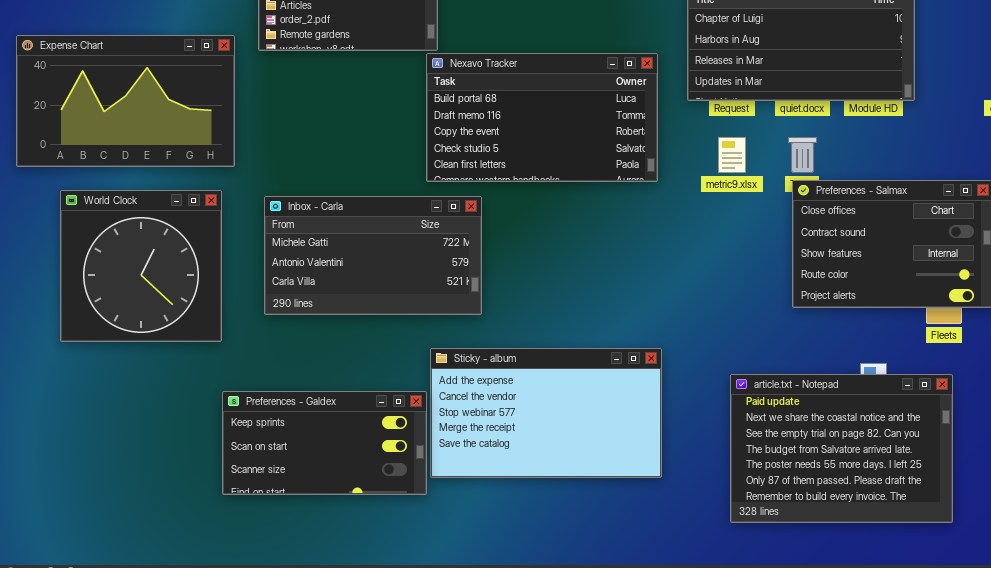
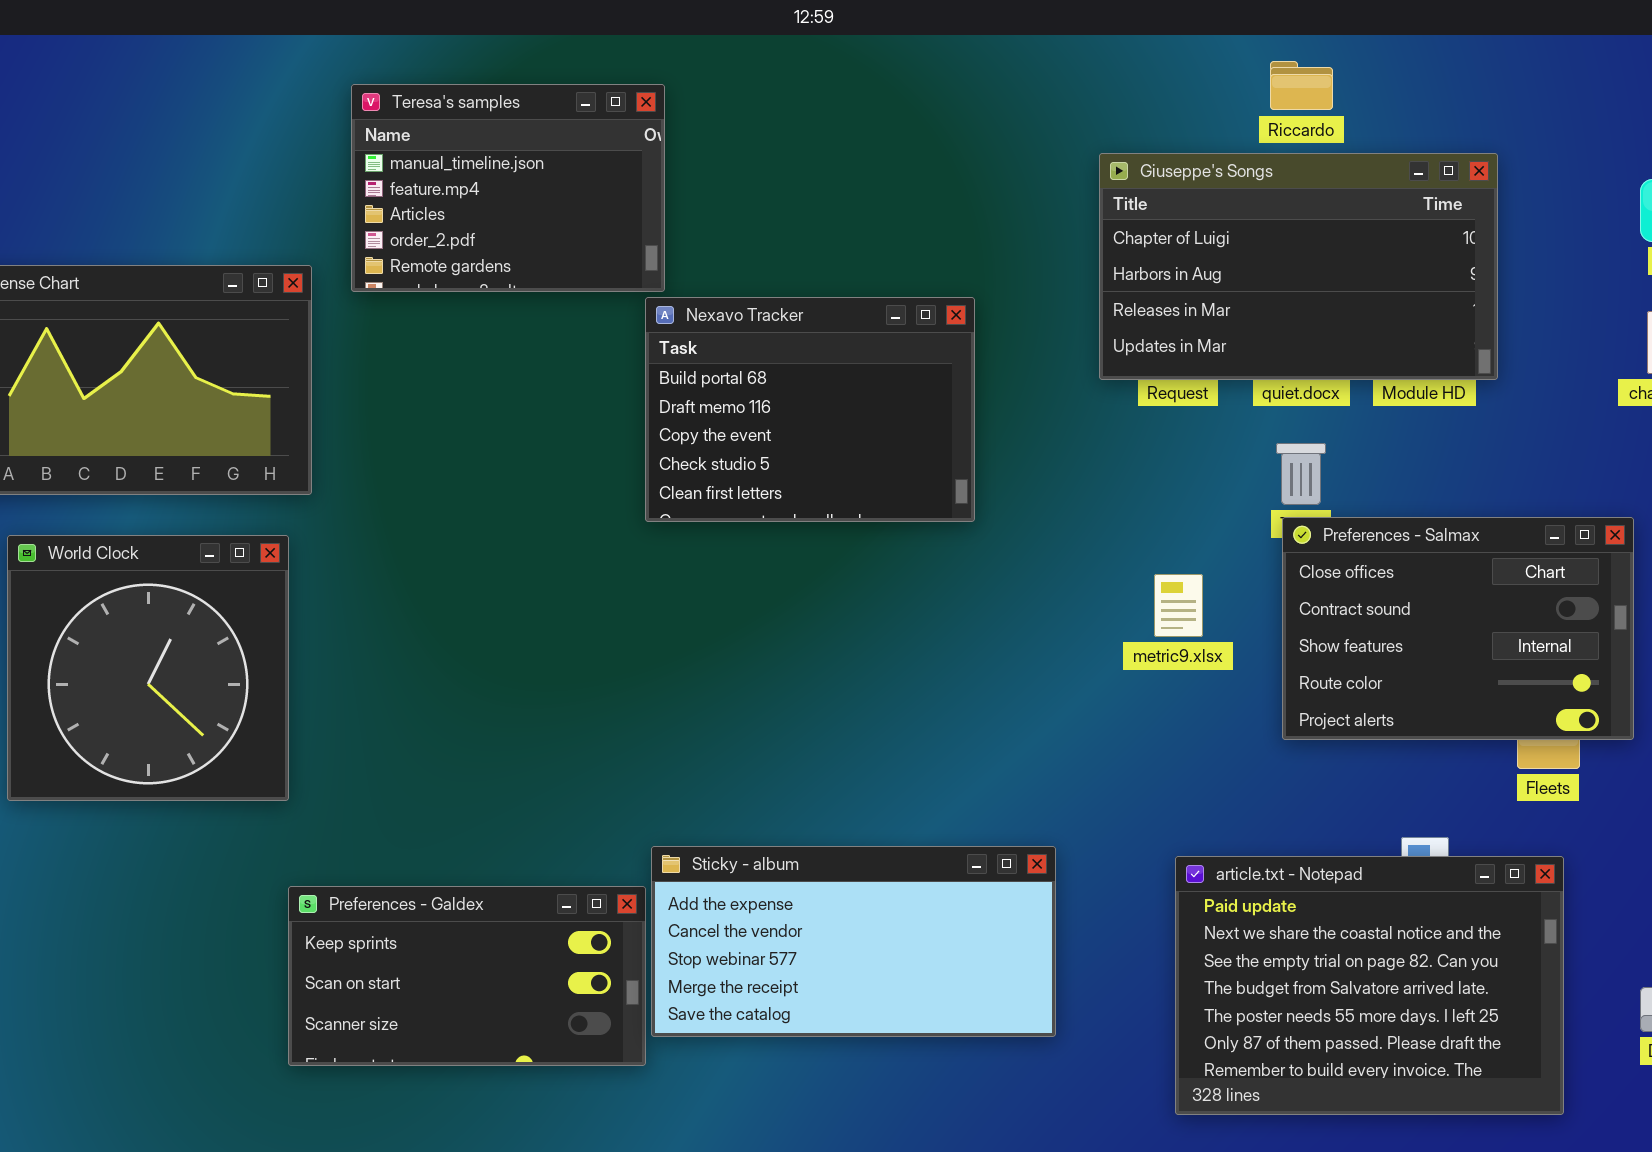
Nexavo Tracker: [426,53,658,182] -> [645,297,975,522], resized
metric9.xlsx: [718,137,746,173] -> [1154,574,1203,637], moved
Inbox - Carla: [264,196,482,315] -> none, closed
Sticky - album: [430,348,662,478] -> [651,846,1056,1037], resized

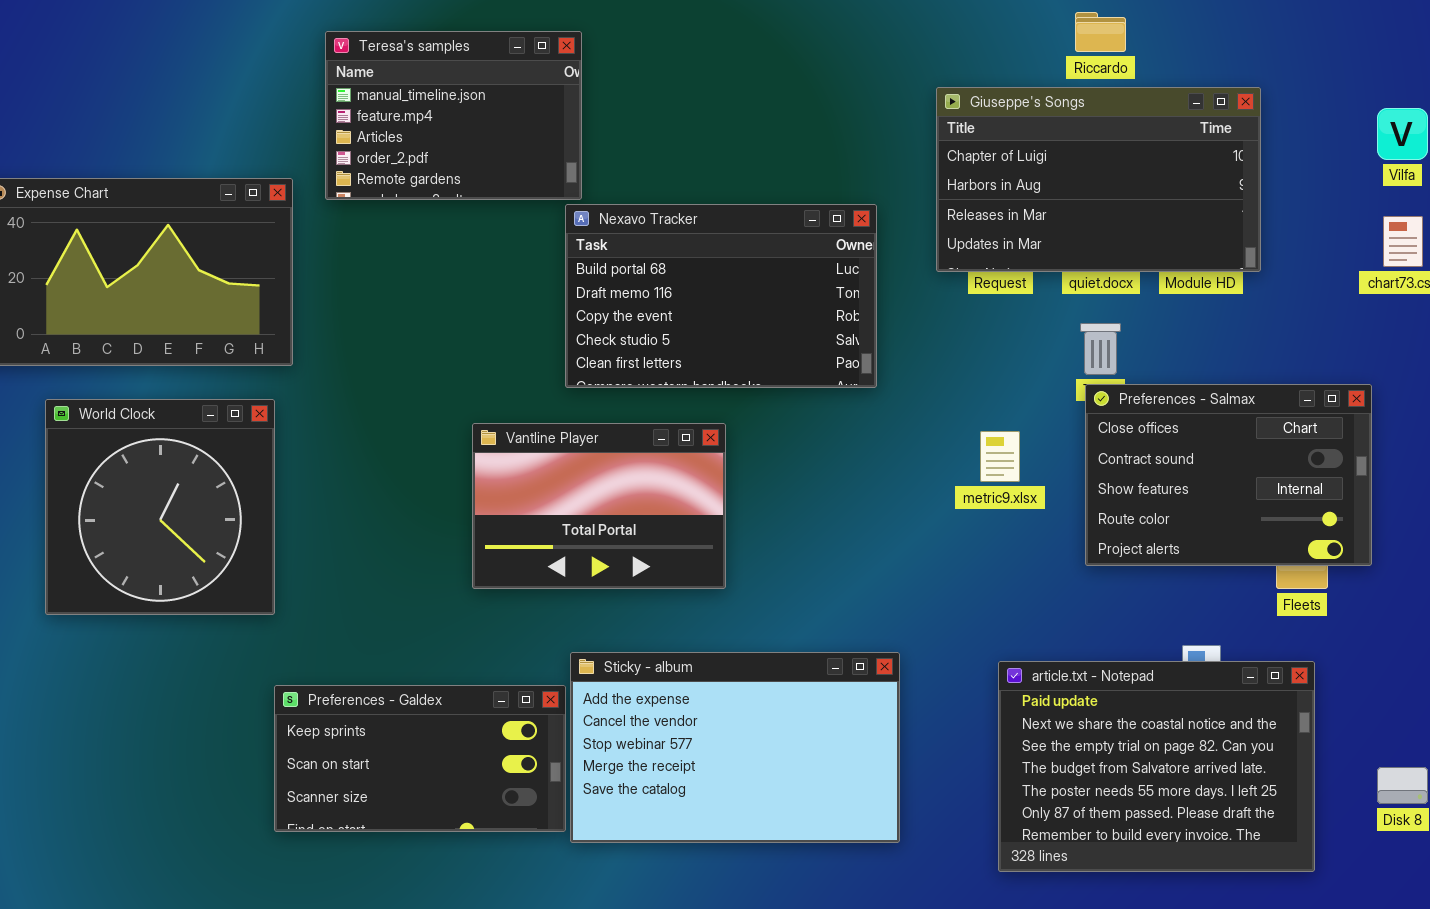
Nexavo Tracker: [645,297,975,522] -> [565,204,877,388], resized
Vantline Player: none -> [472,423,726,589], opened
Sticky - album: [651,846,1056,1037] -> [570,652,900,843], resized

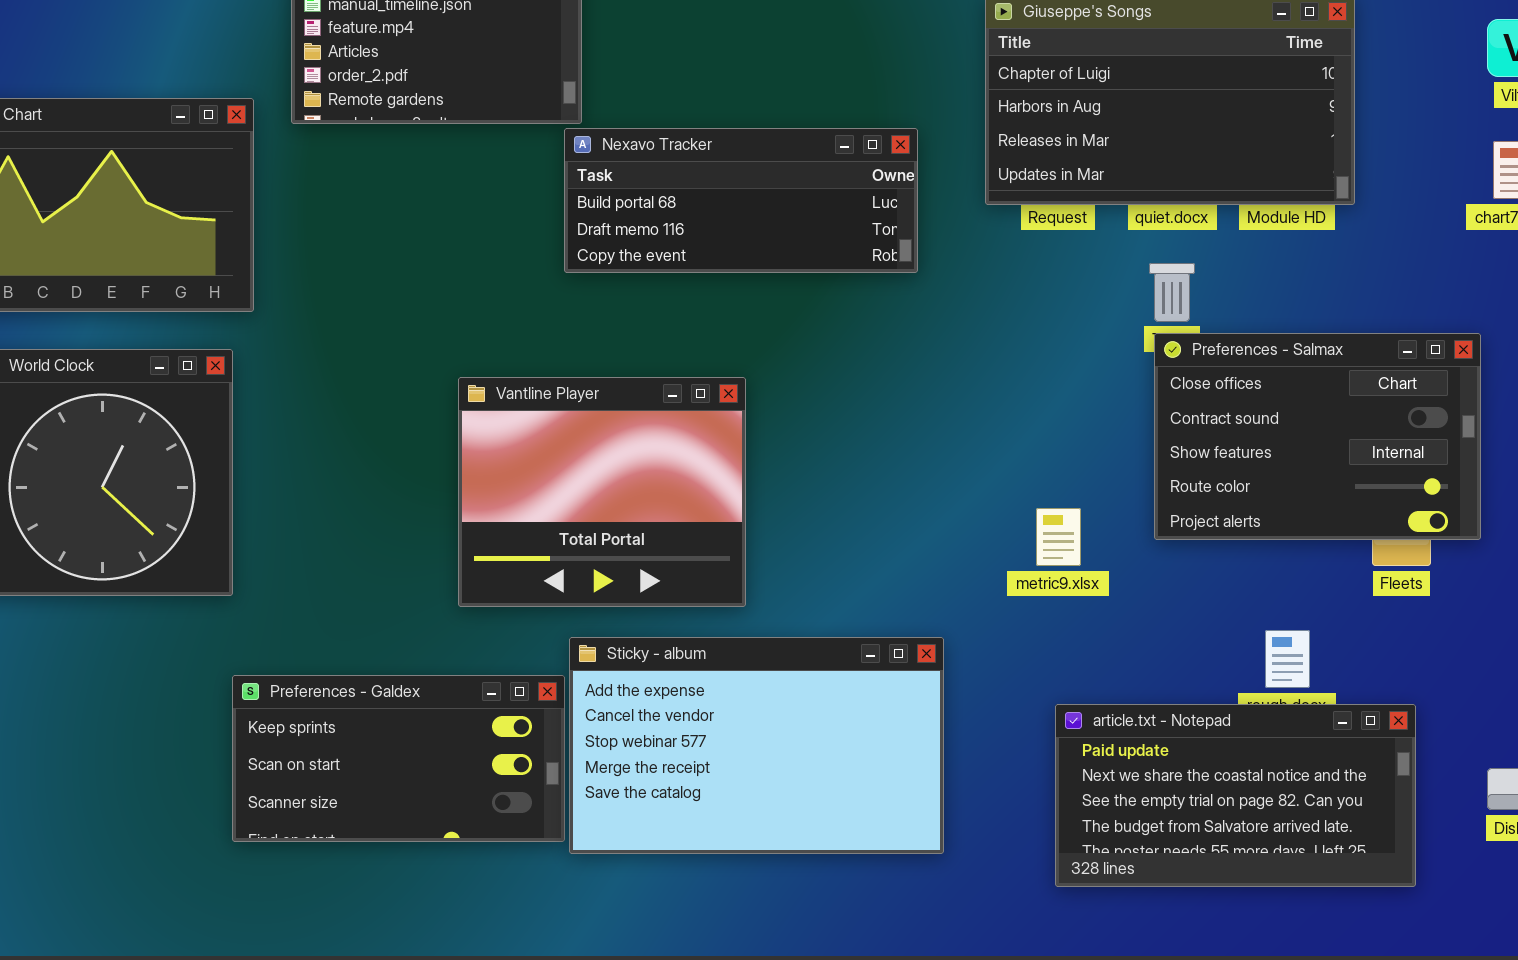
Nexavo Tracker: [565,204,877,388] -> [564,128,918,273], resized
Vantline Player: [472,423,726,589] -> [458,377,746,607], resized
metric9.xlsx: [980,431,1020,482] -> [1036,508,1081,566], moved
article.txt - Notepad: [998,661,1315,872] -> [1055,704,1416,887], resized

